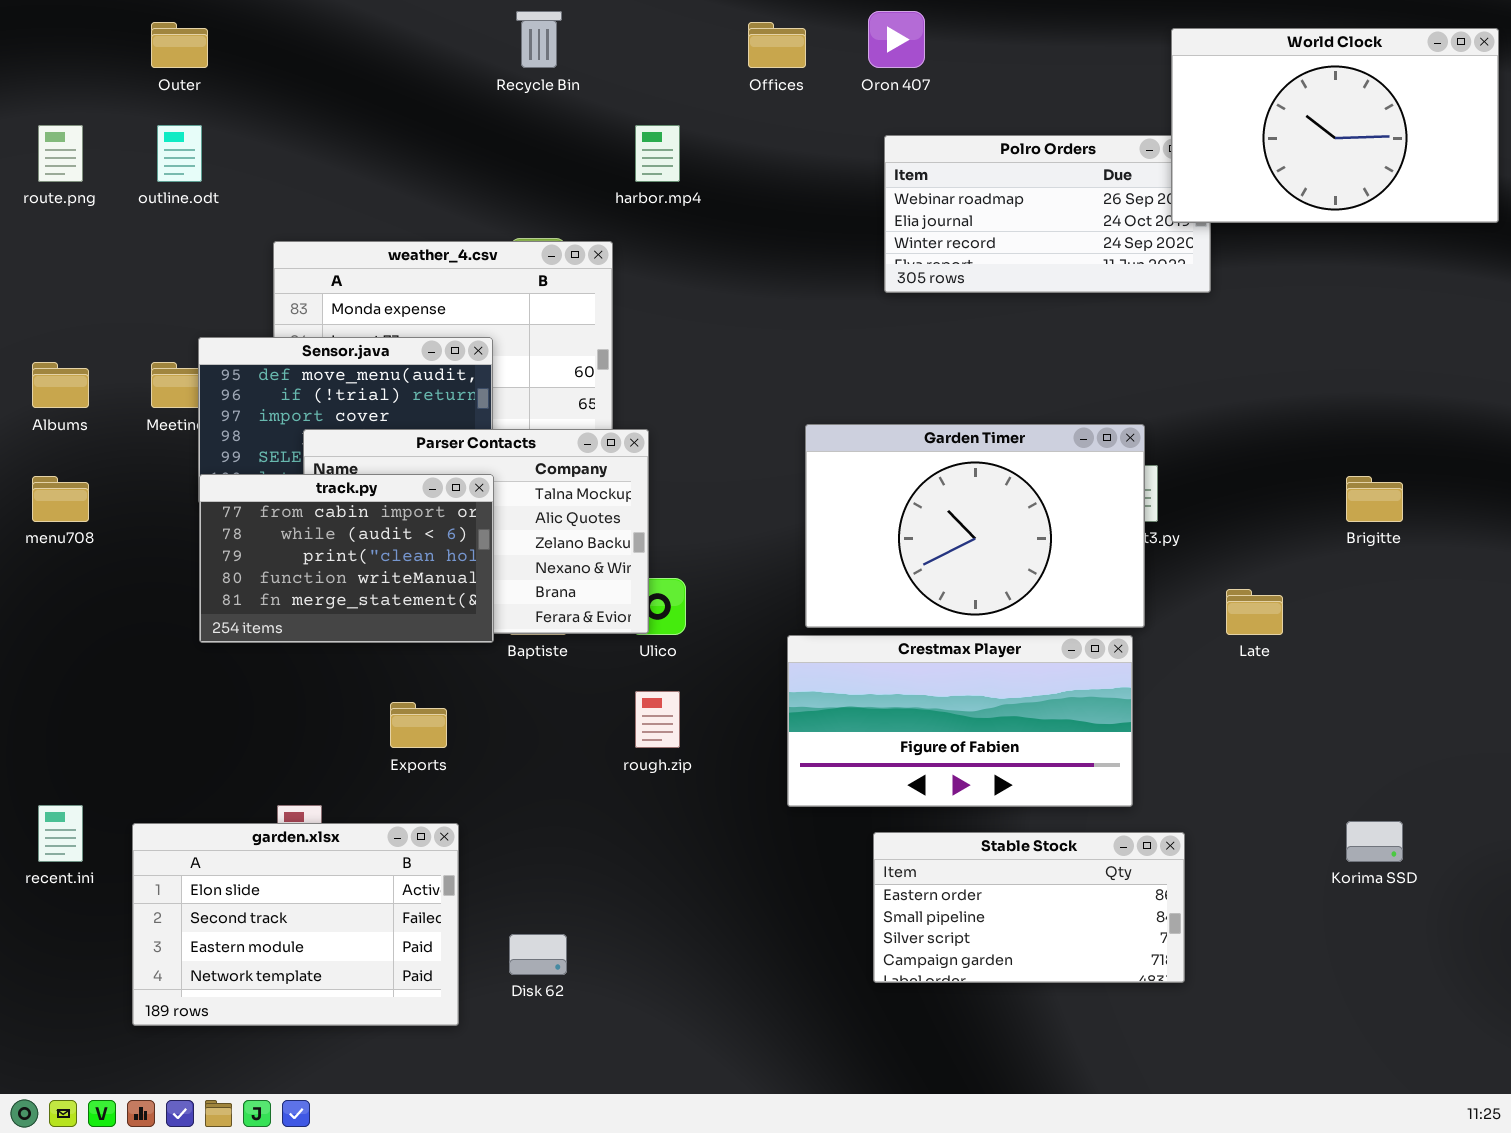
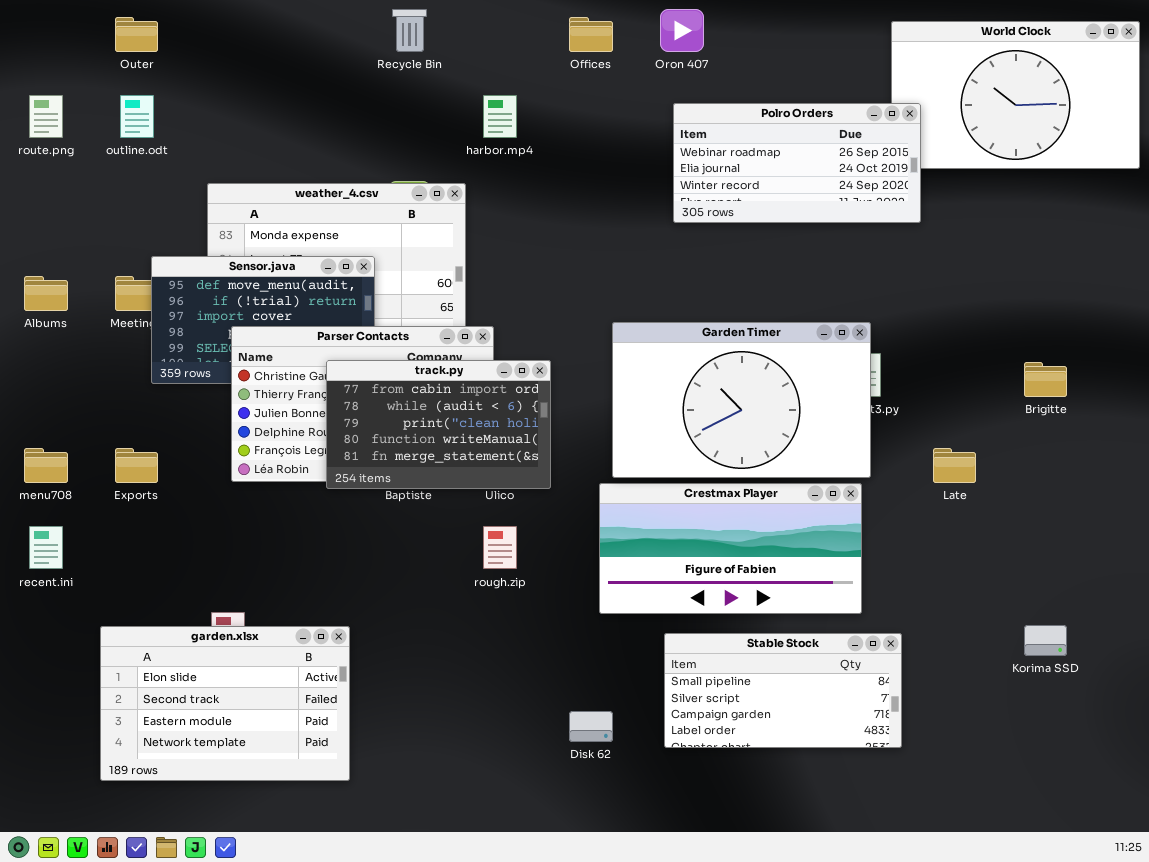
Polro Orders: [884,135,1211,293] -> [673,103,921,223], raised
track.py: [199,474,494,643] -> [326,360,551,489], moved
menu708: [32,476,89,522] -> [24,448,68,483], moved
Exports: [390,702,447,748] -> [115,448,158,483], moved
recent.ini: [38,805,83,862] -> [29,526,63,569], moved
Stable Stock: [873,832,1185,983] -> [664,633,902,748], scrolled down 1 row
Disk 62: [509,934,567,975] -> [569,711,613,742], moved

